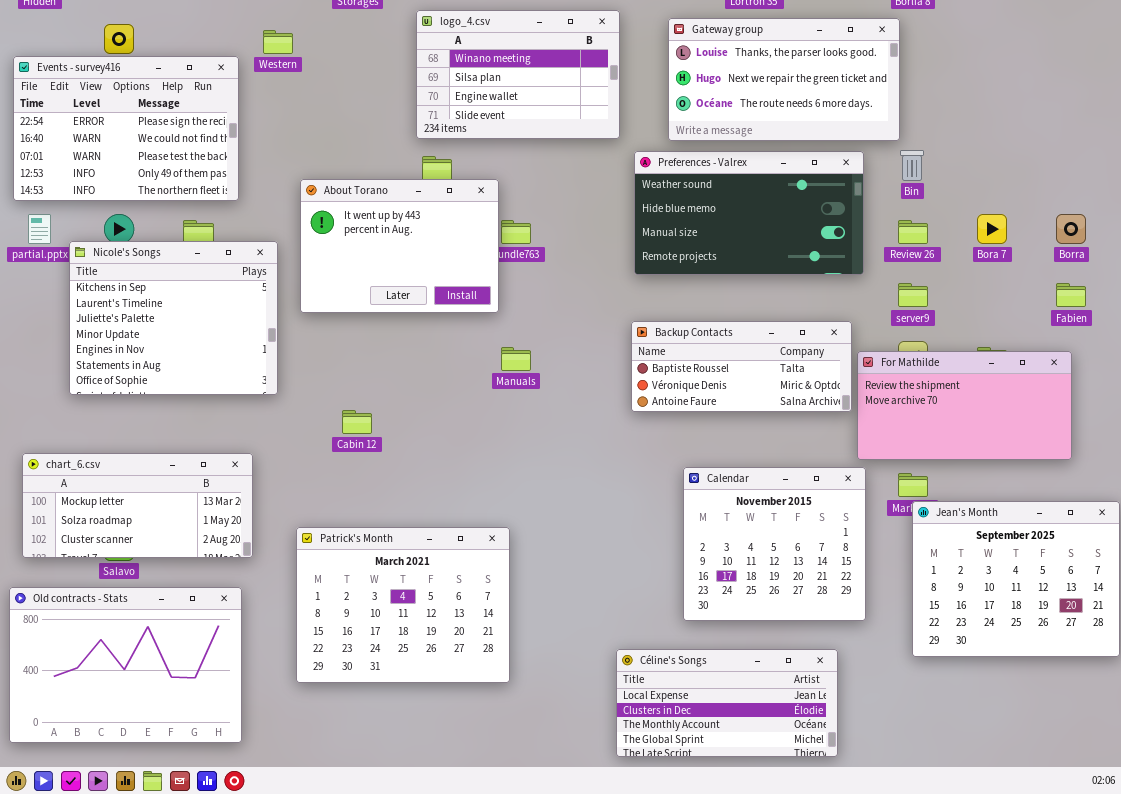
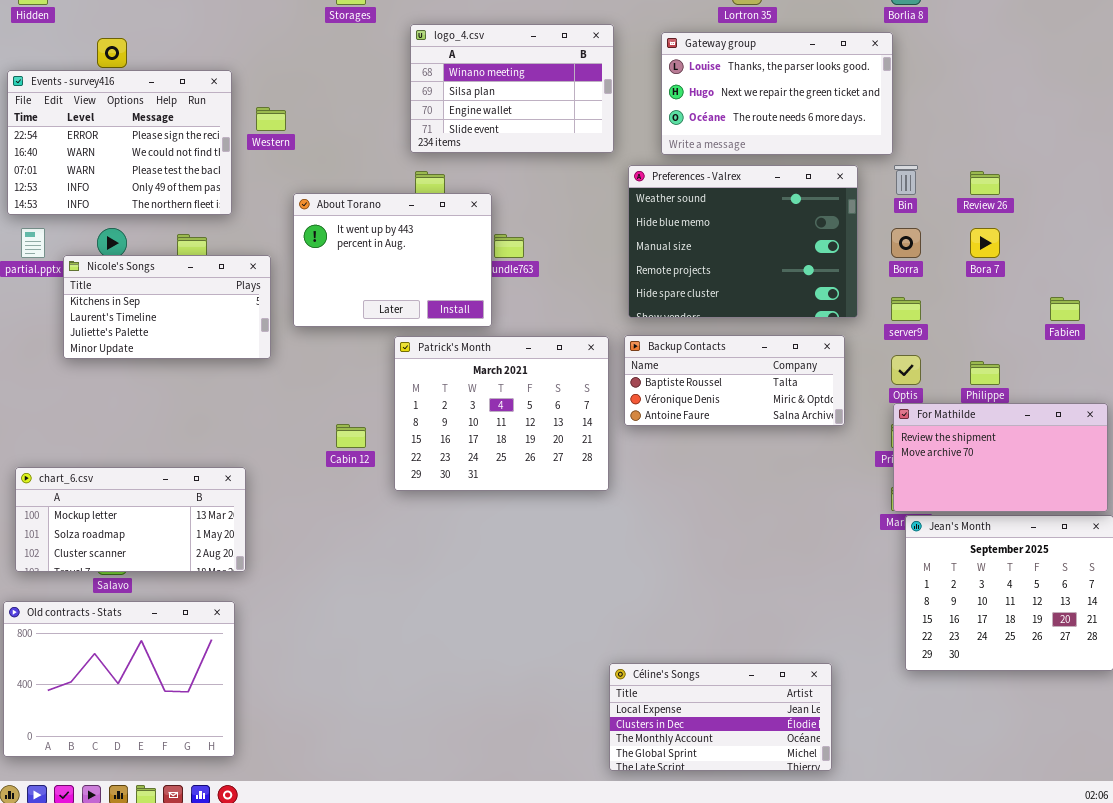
Western: [263,30,293,54] -> [256,107,286,131], moved
Preferences - Valrex: [634,151,864,275] -> [628,165,858,318], resized
Borra: [1056,214,1086,244] -> [891,228,921,258], moved
Review 26: [898,220,928,244] -> [970,171,1000,195], moved
Nicole's Songs: [69,241,278,395] -> [63,255,271,359], resized
For Mathilde: [857,351,1072,460] -> [893,403,1108,512], moved
Calendar: [683,467,866,621] -> none, closed
Patrick's Month: [296,527,510,683] -> [394,336,609,491], moved

